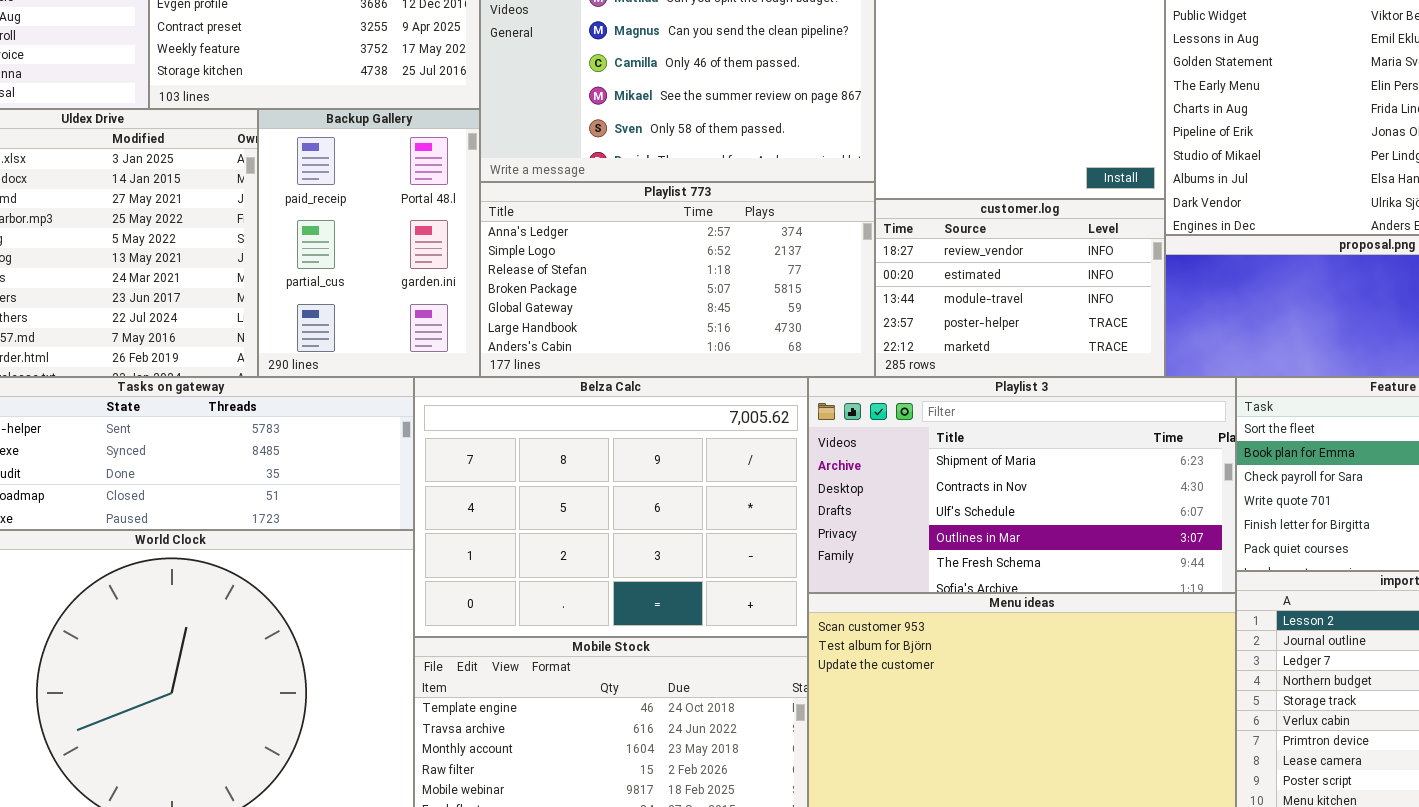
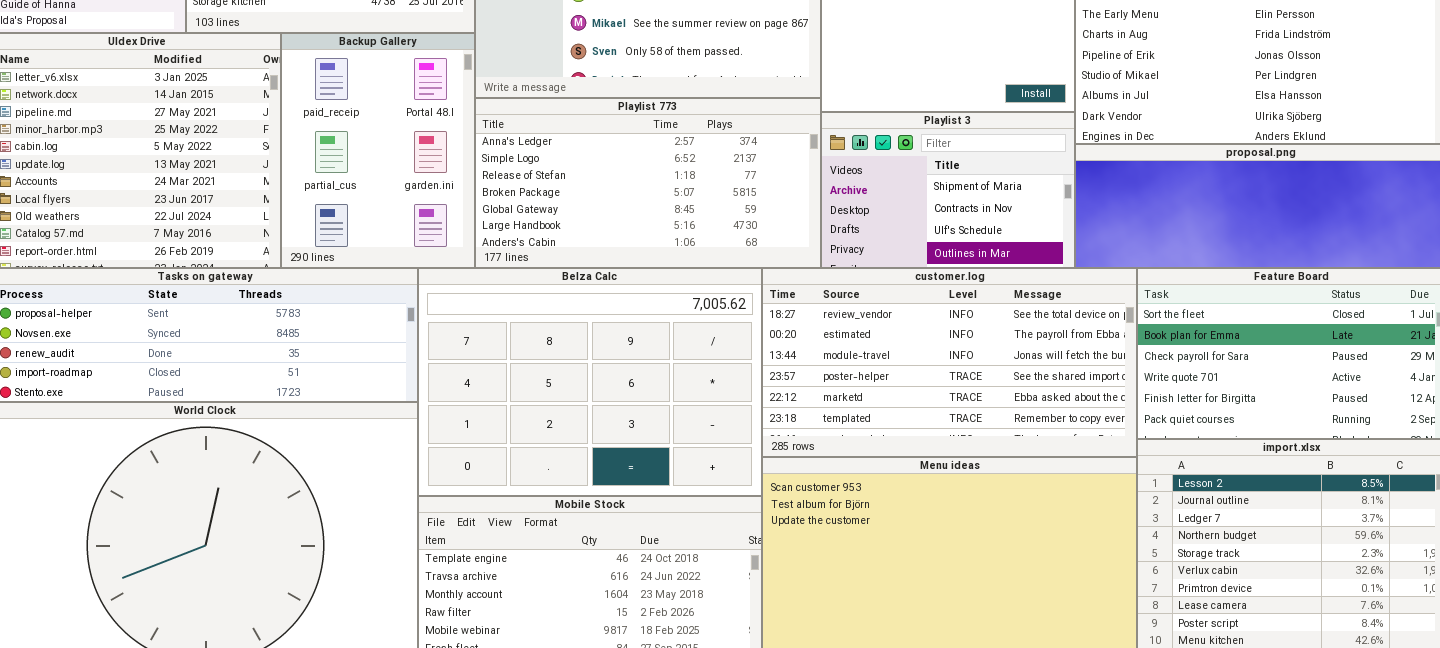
customer.log: [875,199,1165,377] -> [762,268,1137,457], moved, resized
Playlist 3: [808,377,1236,593] -> [821,112,1075,268], moved, resized

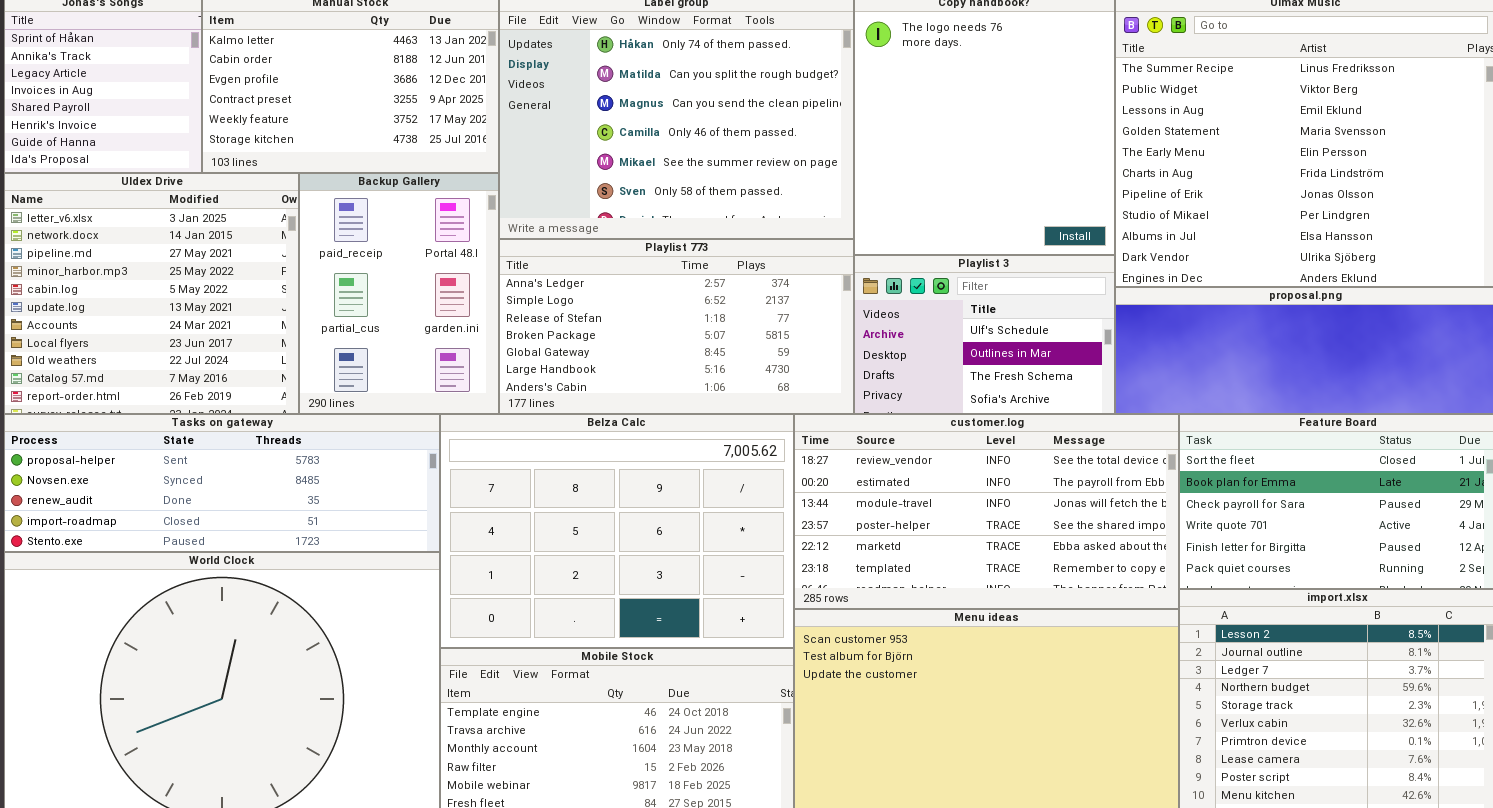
Playlist 3: [821,112,1075,268] -> [854,255,1115,414], scrolled down 2 rows

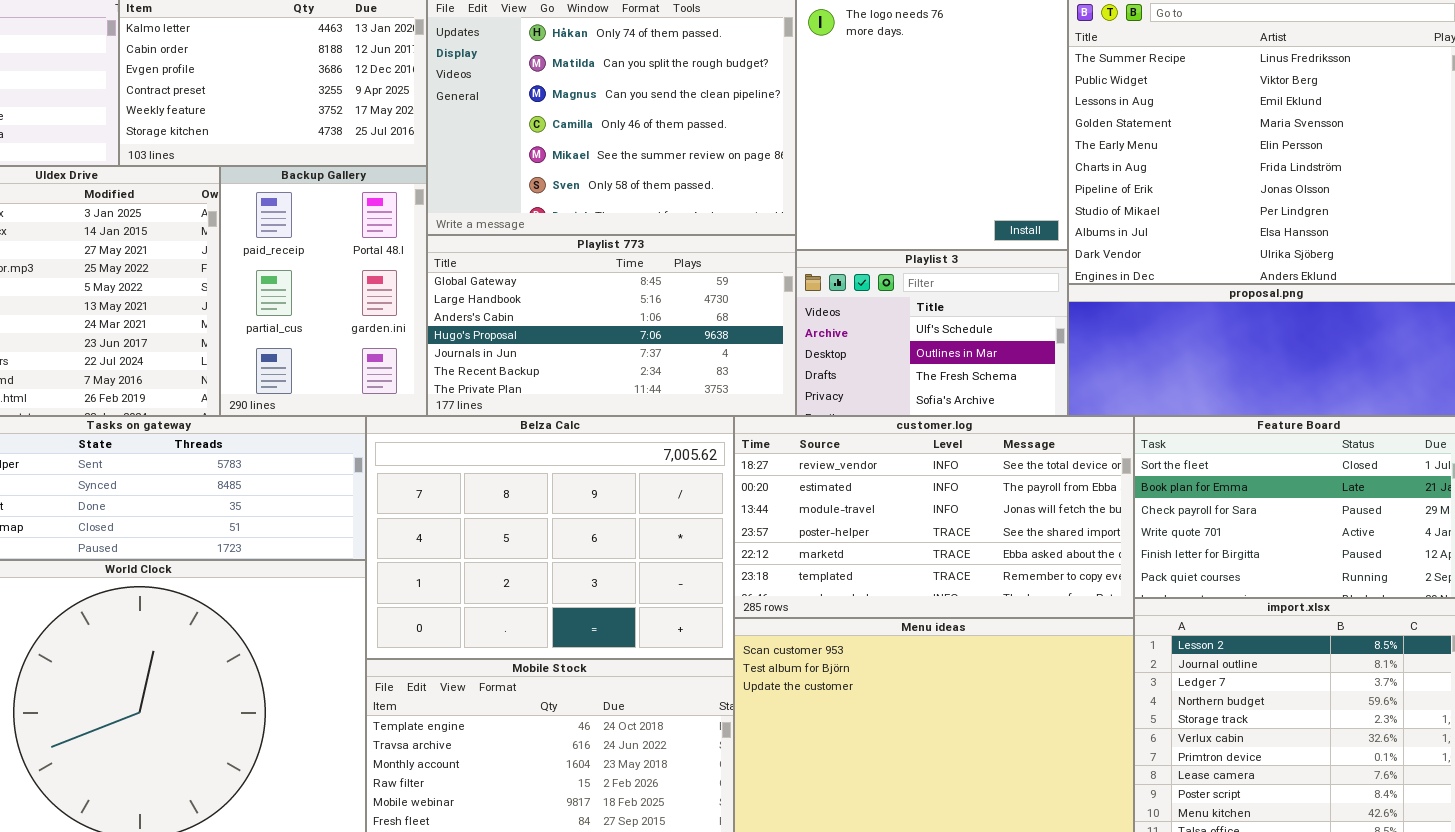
Playlist 773: [499,239,854,414] -> [427,235,796,416], scrolled down 4 rows

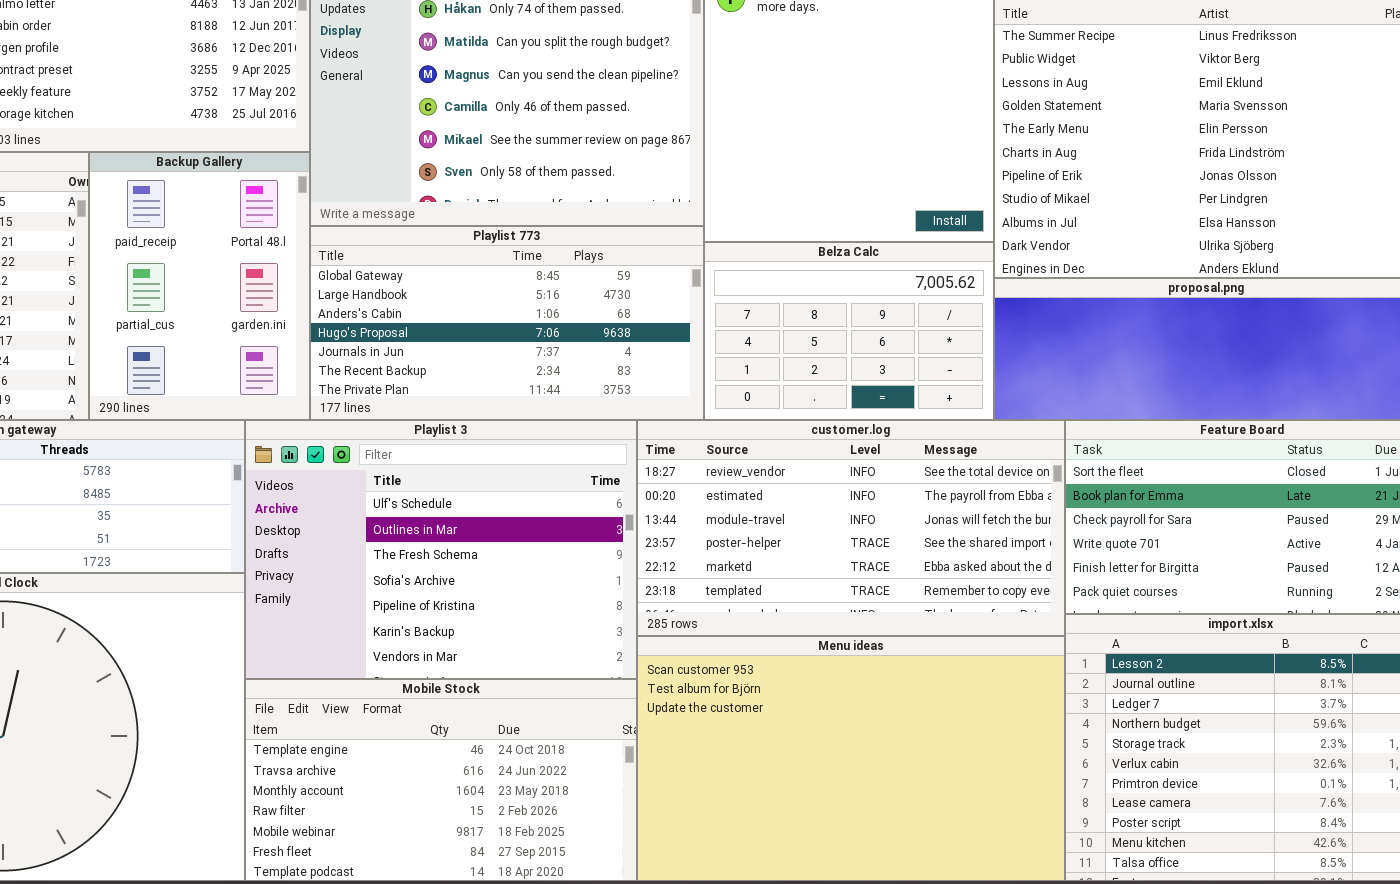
Playlist 3: [796,250,1068,416] -> [245,420,637,679], moved, resized
Belza Calc: [366,416,734,659] -> [704,242,994,420], moved, resized

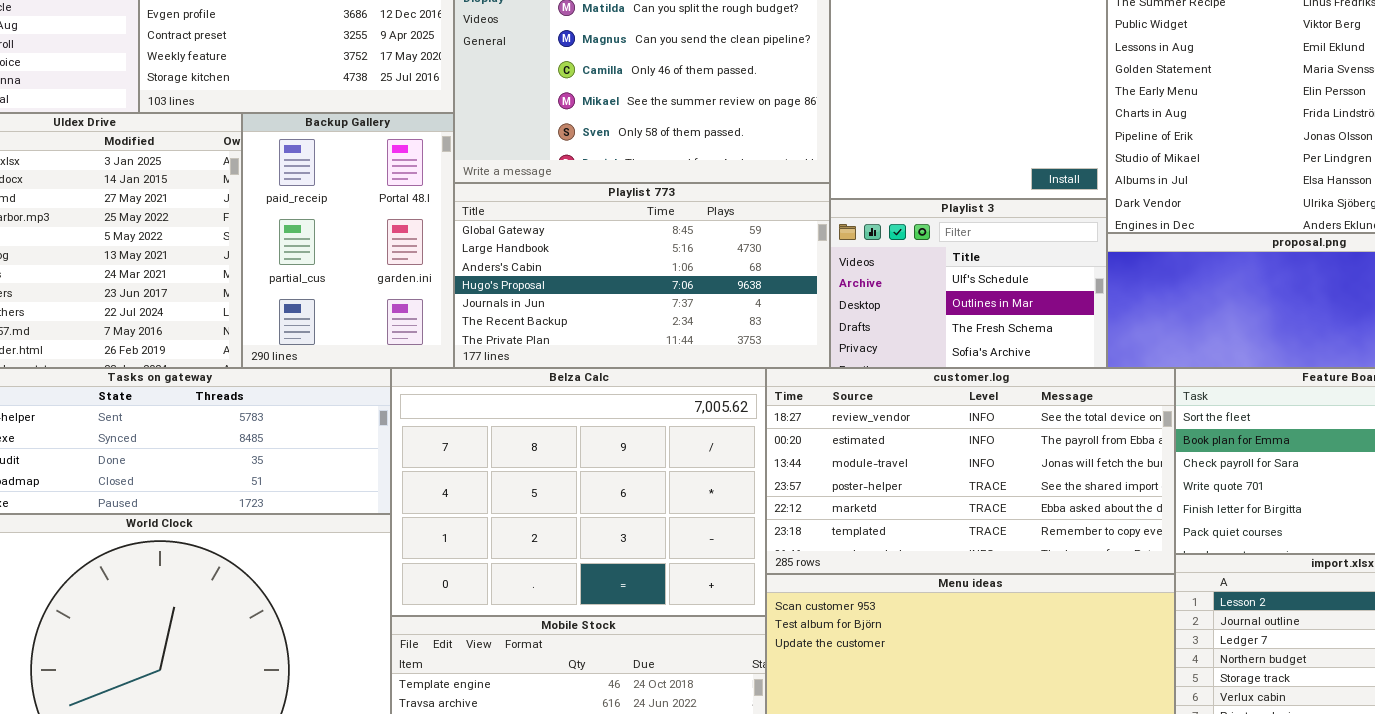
Belza Calc: [704,242,994,420] -> [391,368,766,616], moved, resized
Playlist 3: [245,420,637,679] -> [830,199,1107,368], moved, resized

